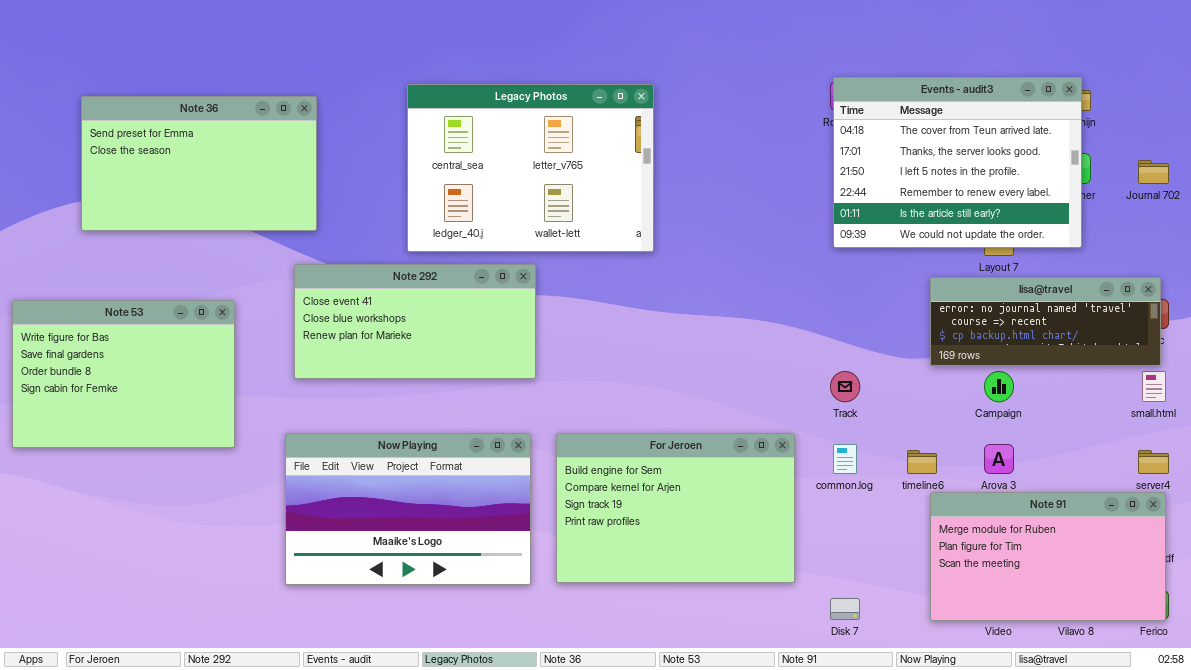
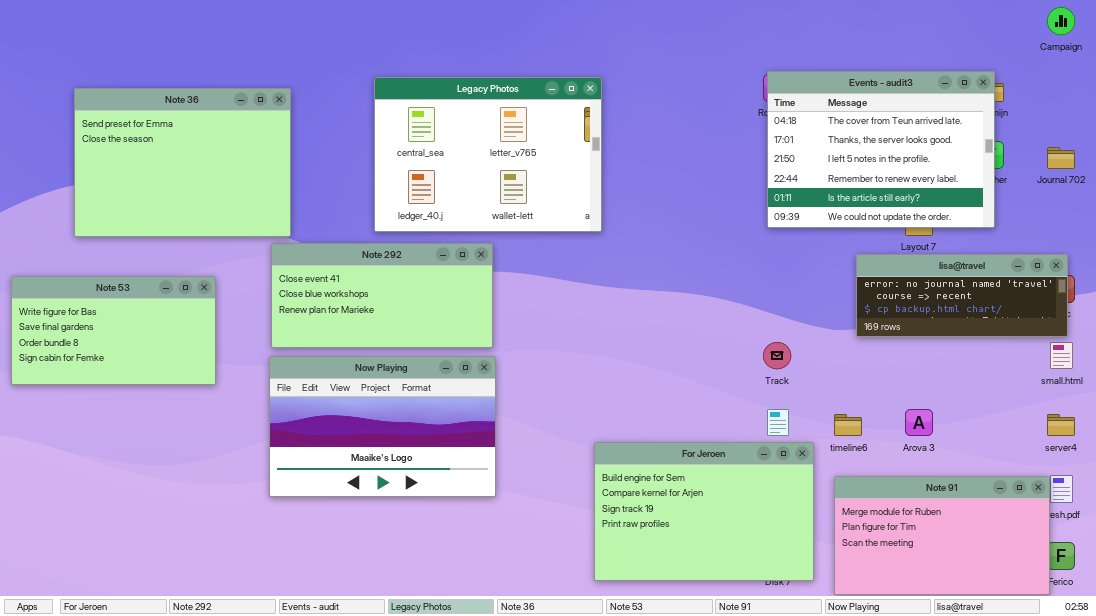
Note 36: [81,96,317,231] -> [74,88,291,237], resized
Note 53: [12,300,235,448] -> [11,276,216,385], resized
Campaign: [984,371,1014,402] -> [1047,7,1075,35], moved
Now Playing: [285,433,531,585] -> [269,356,496,497], moved
For Jeroen: [556,433,795,583] -> [594,442,814,581], moved
Note 91: [930,492,1166,621] -> [834,476,1050,595], moved

